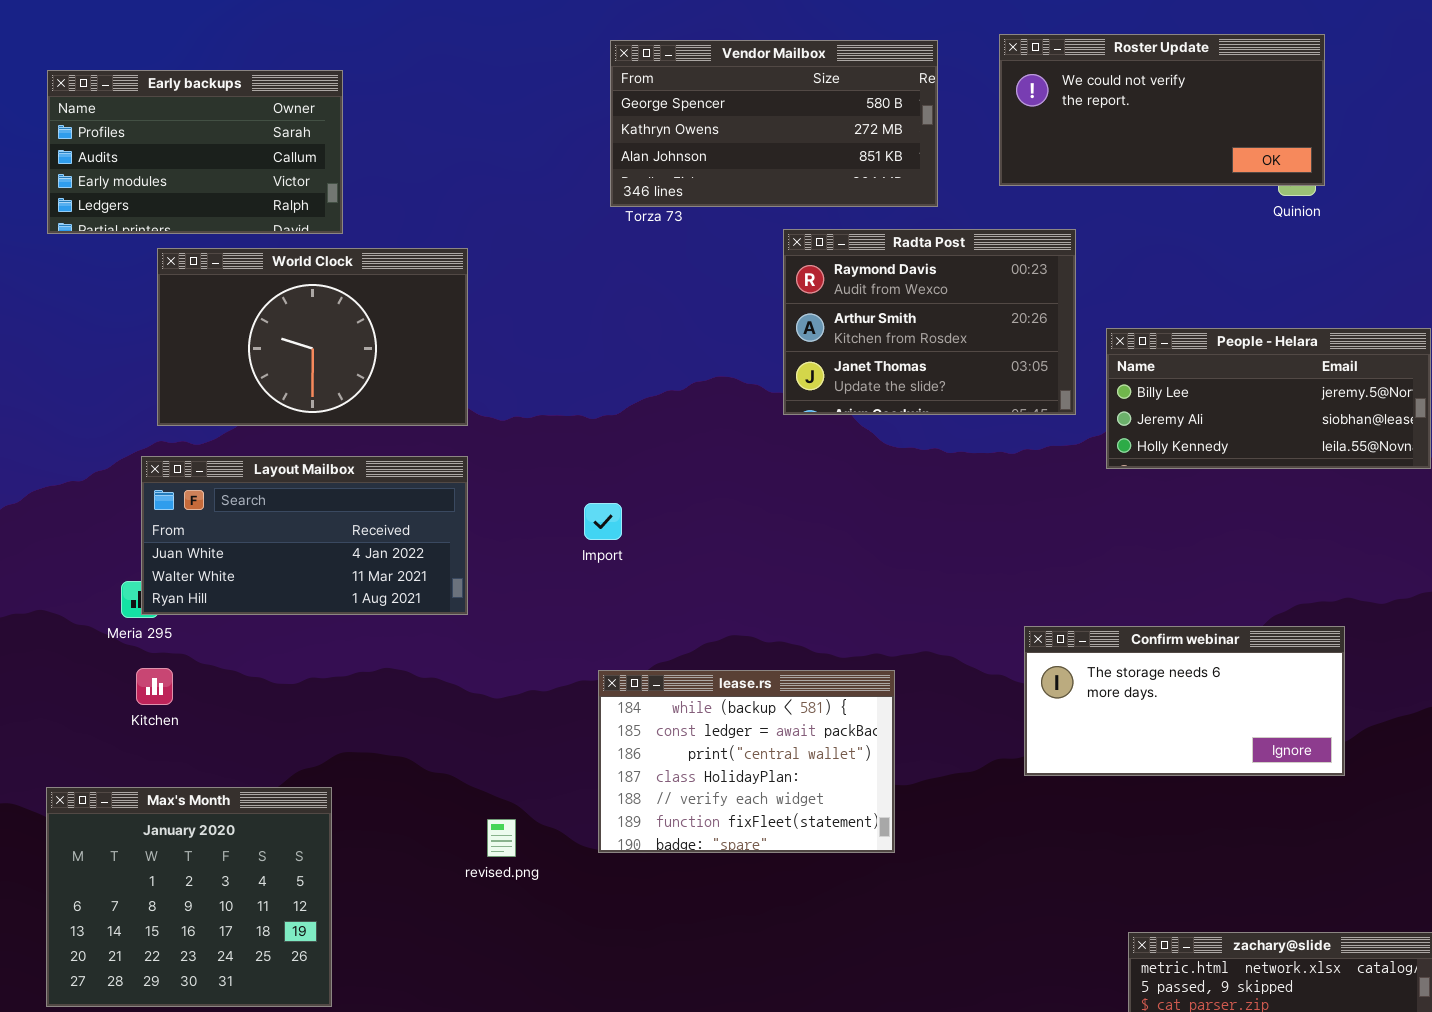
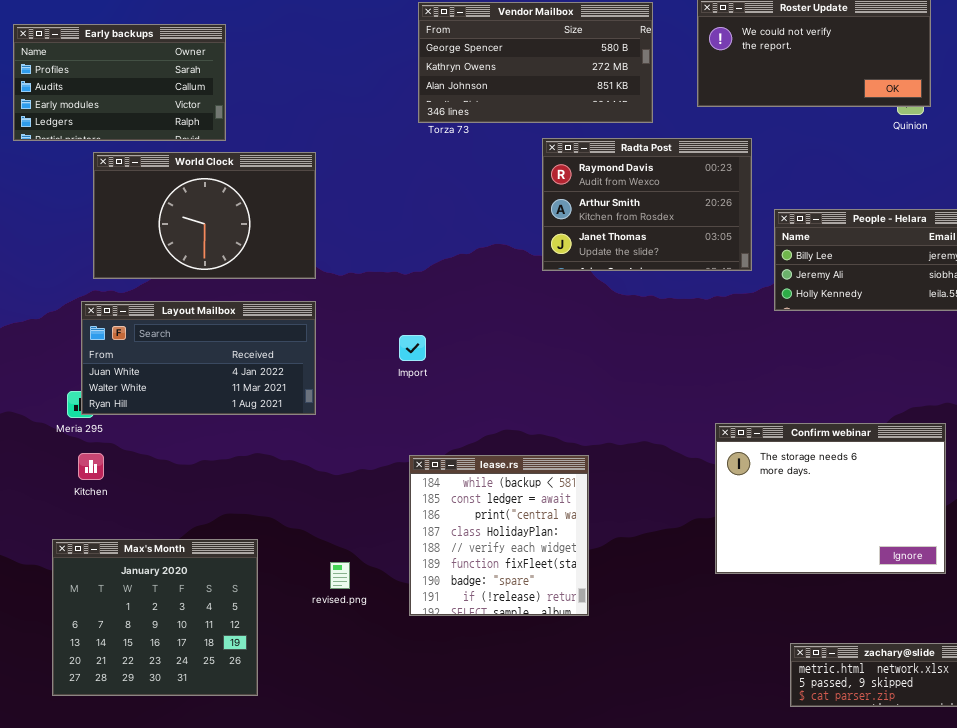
Confirm webinar: [1024,626,1345,776] -> [715,423,946,574], resized
lease.rs: [598,670,895,853] -> [409,455,589,616], resized
Max's Month: [46,787,332,1007] -> [52,539,258,696], moved

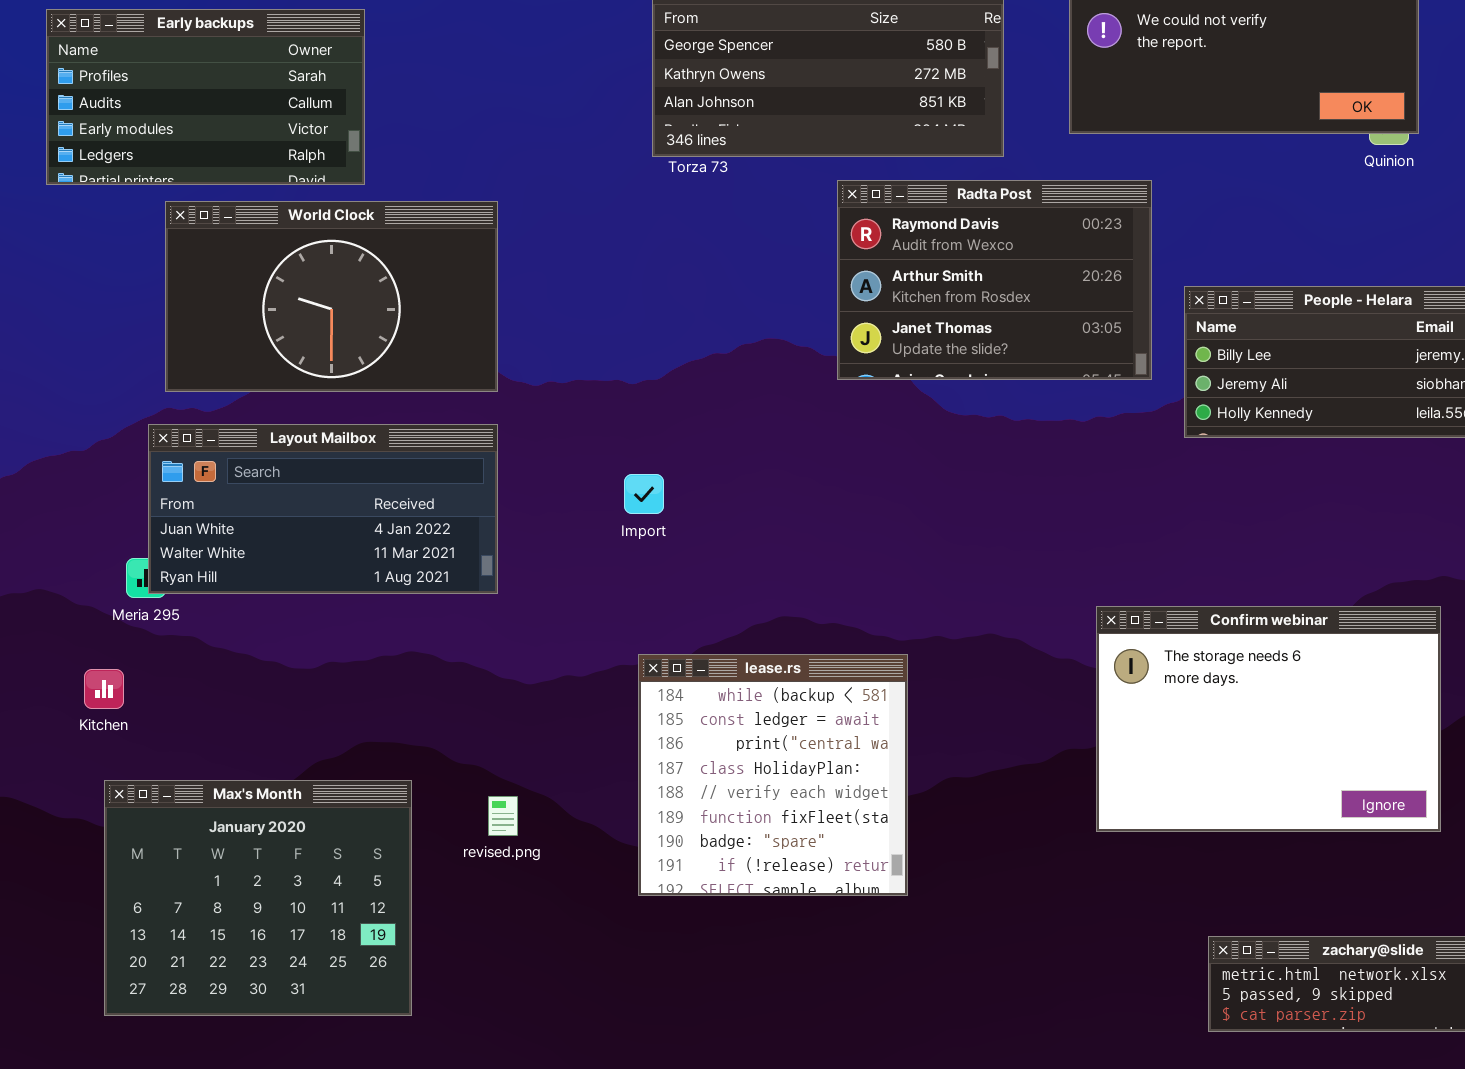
Kitchen: [78,453,104,480] -> [84,669,124,709], moved
revised.png: [330,562,350,589] -> [488,796,518,836], moved

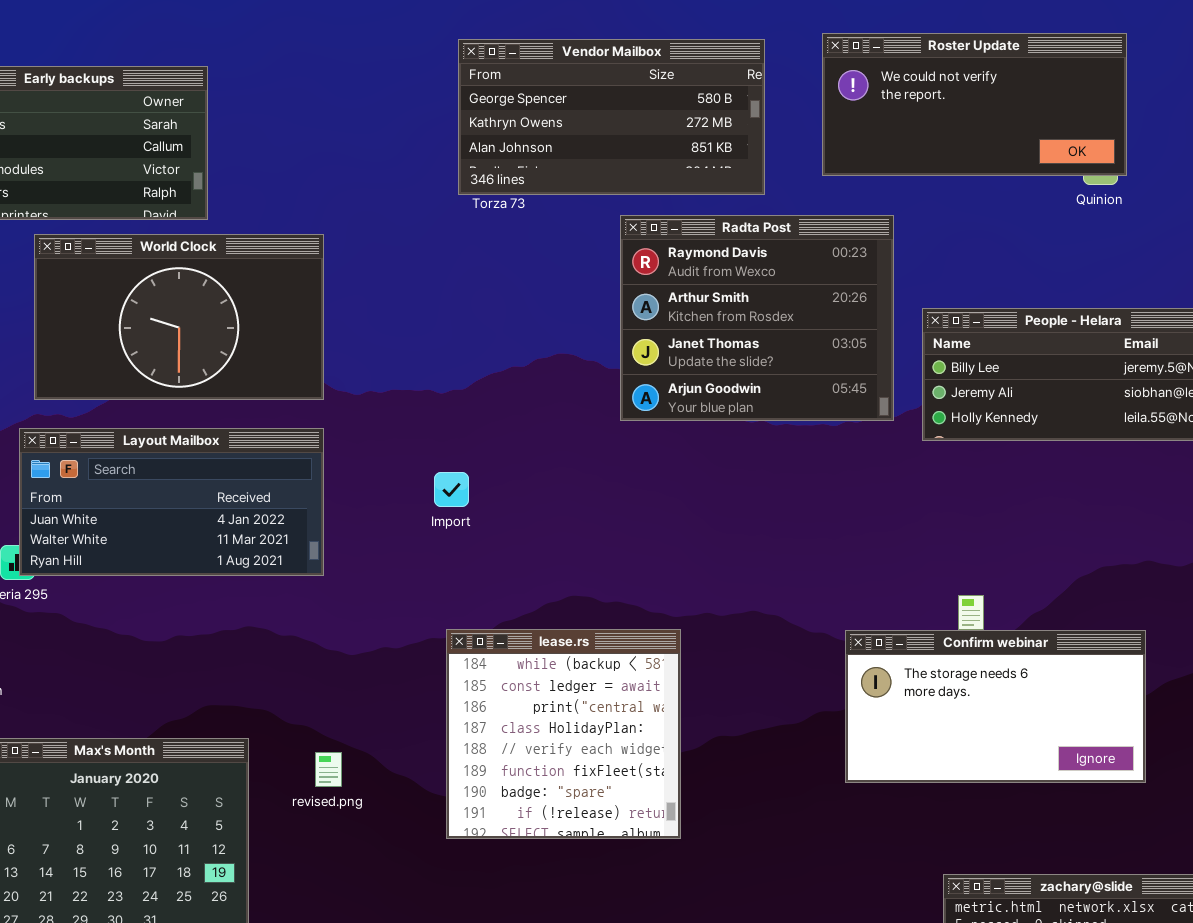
Radta Post: [837,180,1152,380] -> [620,215,894,421], resized
Confirm webinar: [1096,606,1441,832] -> [845,630,1146,783], resized

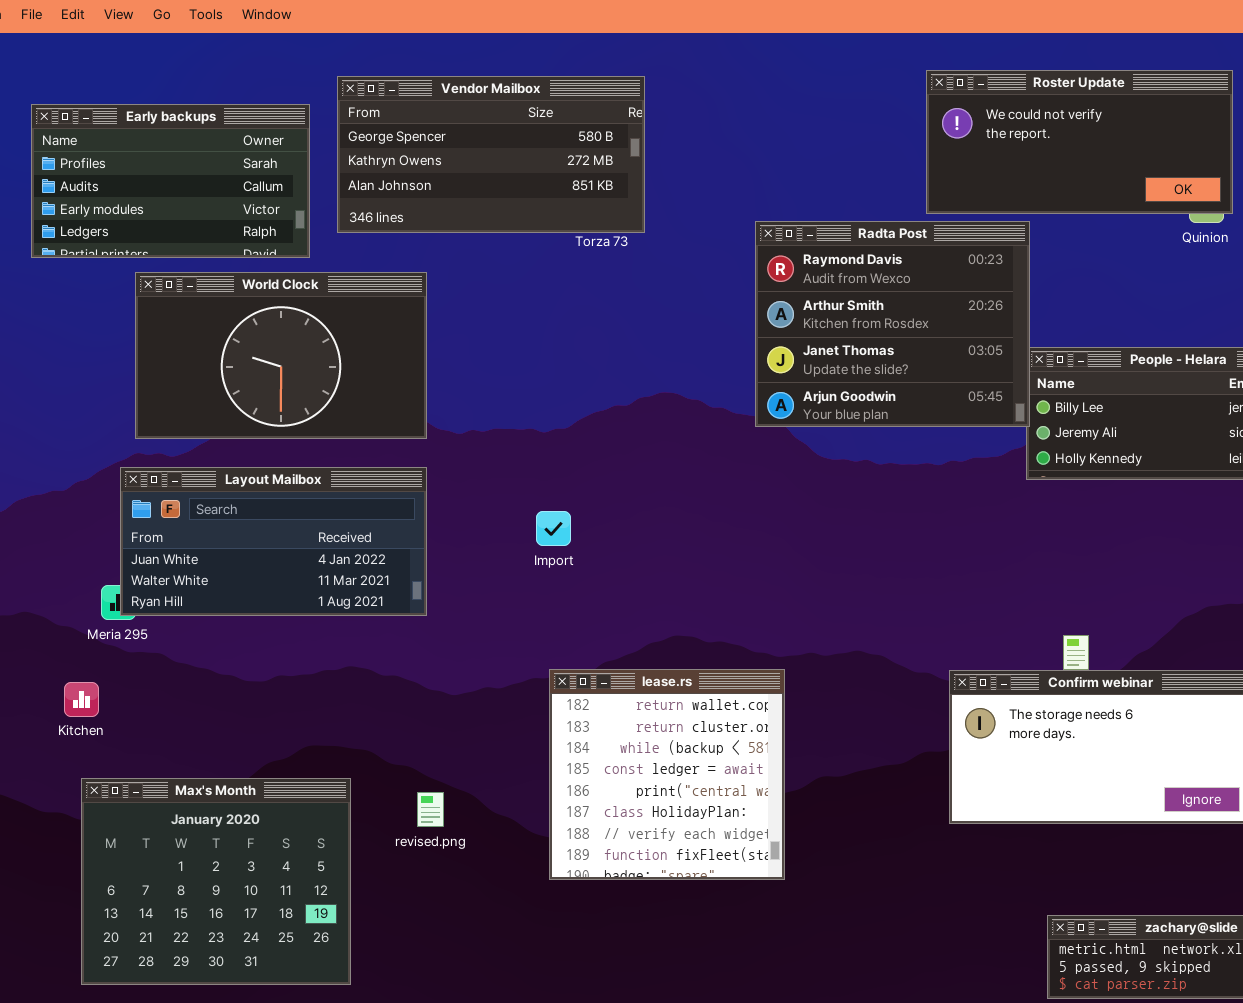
Vendor Mailbox: [458,39,765,195] -> [337,76,645,233], moved
Radta Post: [620,215,894,421] -> [755,221,1030,427], moved
lease.rs: [446,629,681,839] -> [549,669,785,880], scrolled up 2 rows

